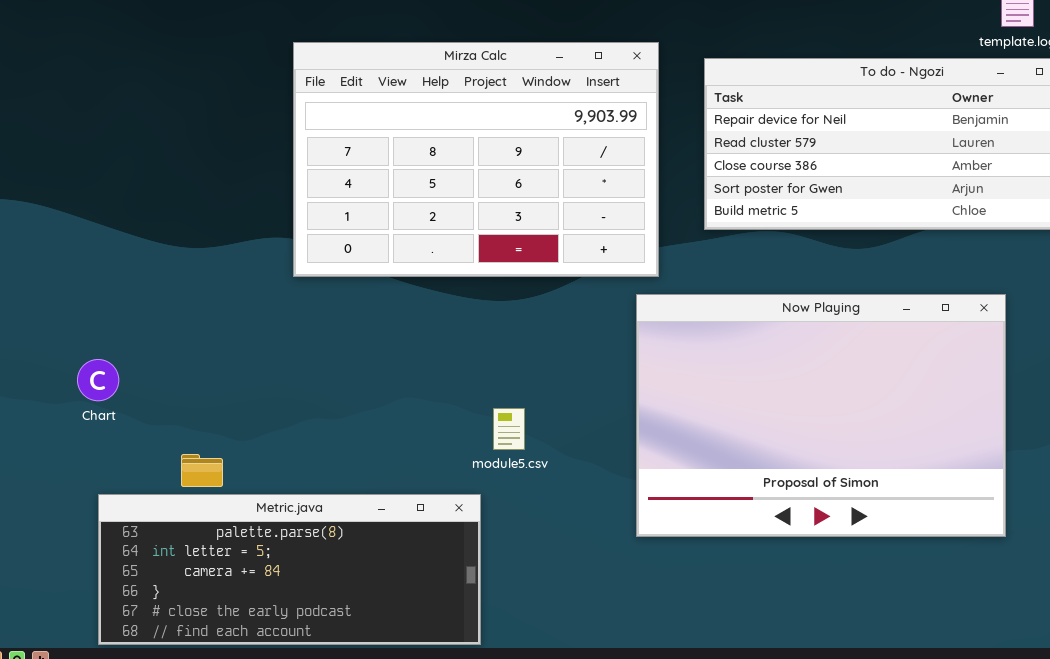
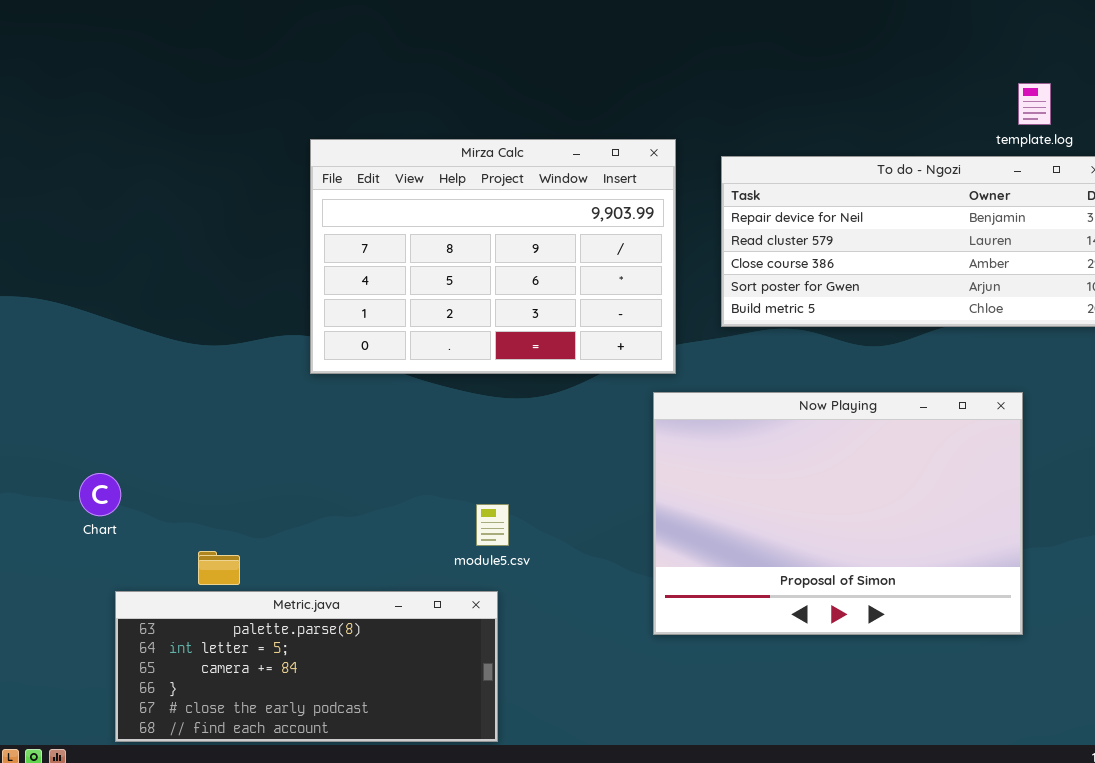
Chart: [77,359,119,401] -> [79,473,121,516], moved
module5.csv: [493,408,525,450] -> [476,504,509,546], moved

